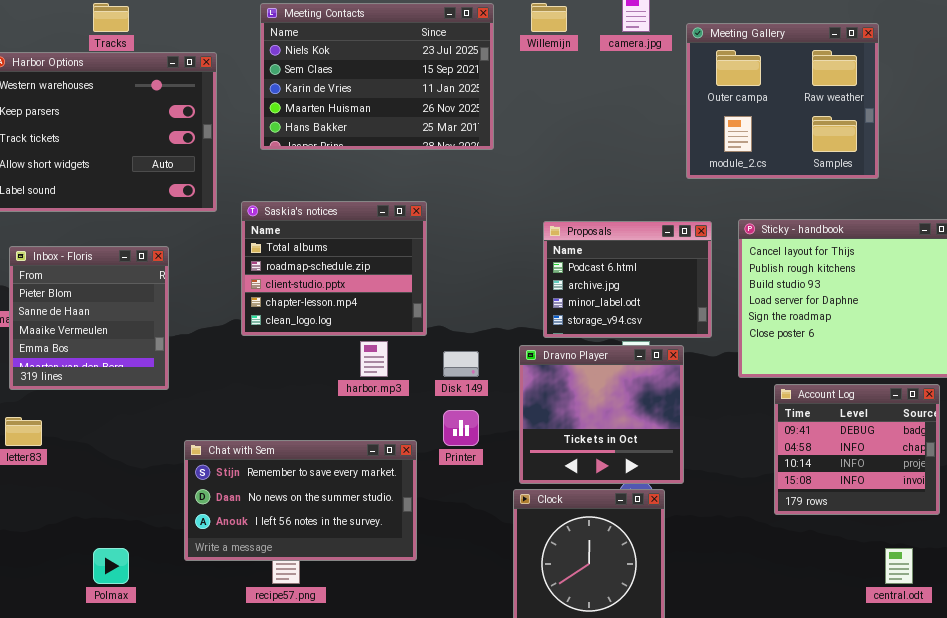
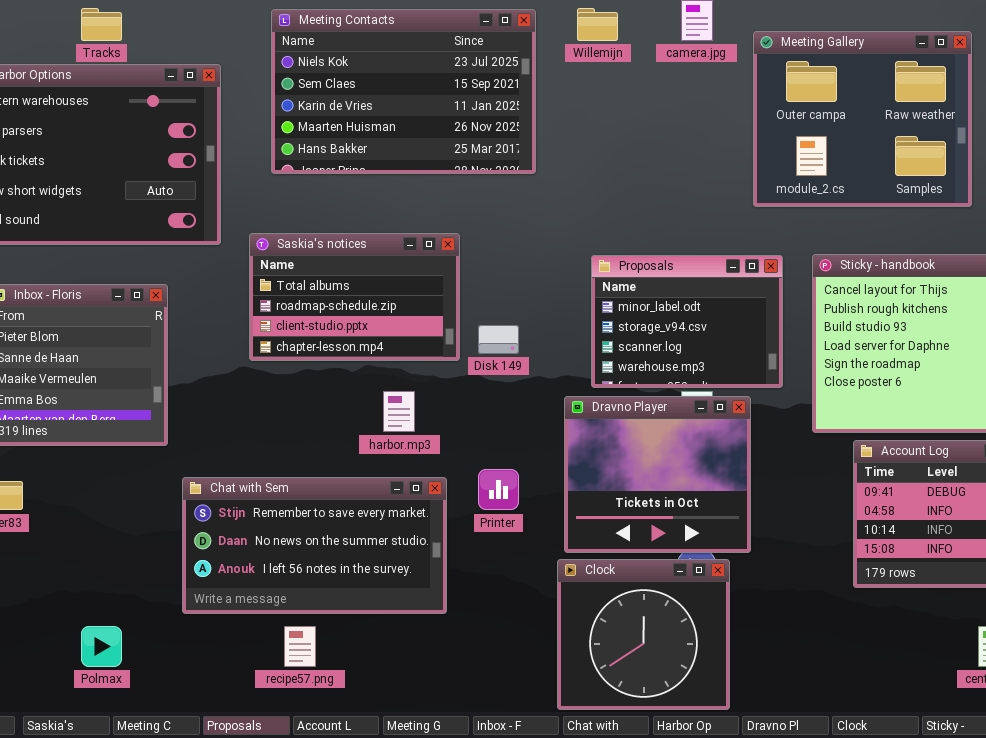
Saskia's notices: [241,201,427,336] -> [249,233,460,361], resized
Proposals: [543,221,712,338] -> [591,255,783,388], scrolled down 2 rows
Disk 149: [443,351,479,377] -> [478,325,519,354], moved
Chat with Sem: [184,440,417,561] -> [182,477,447,614], moved

